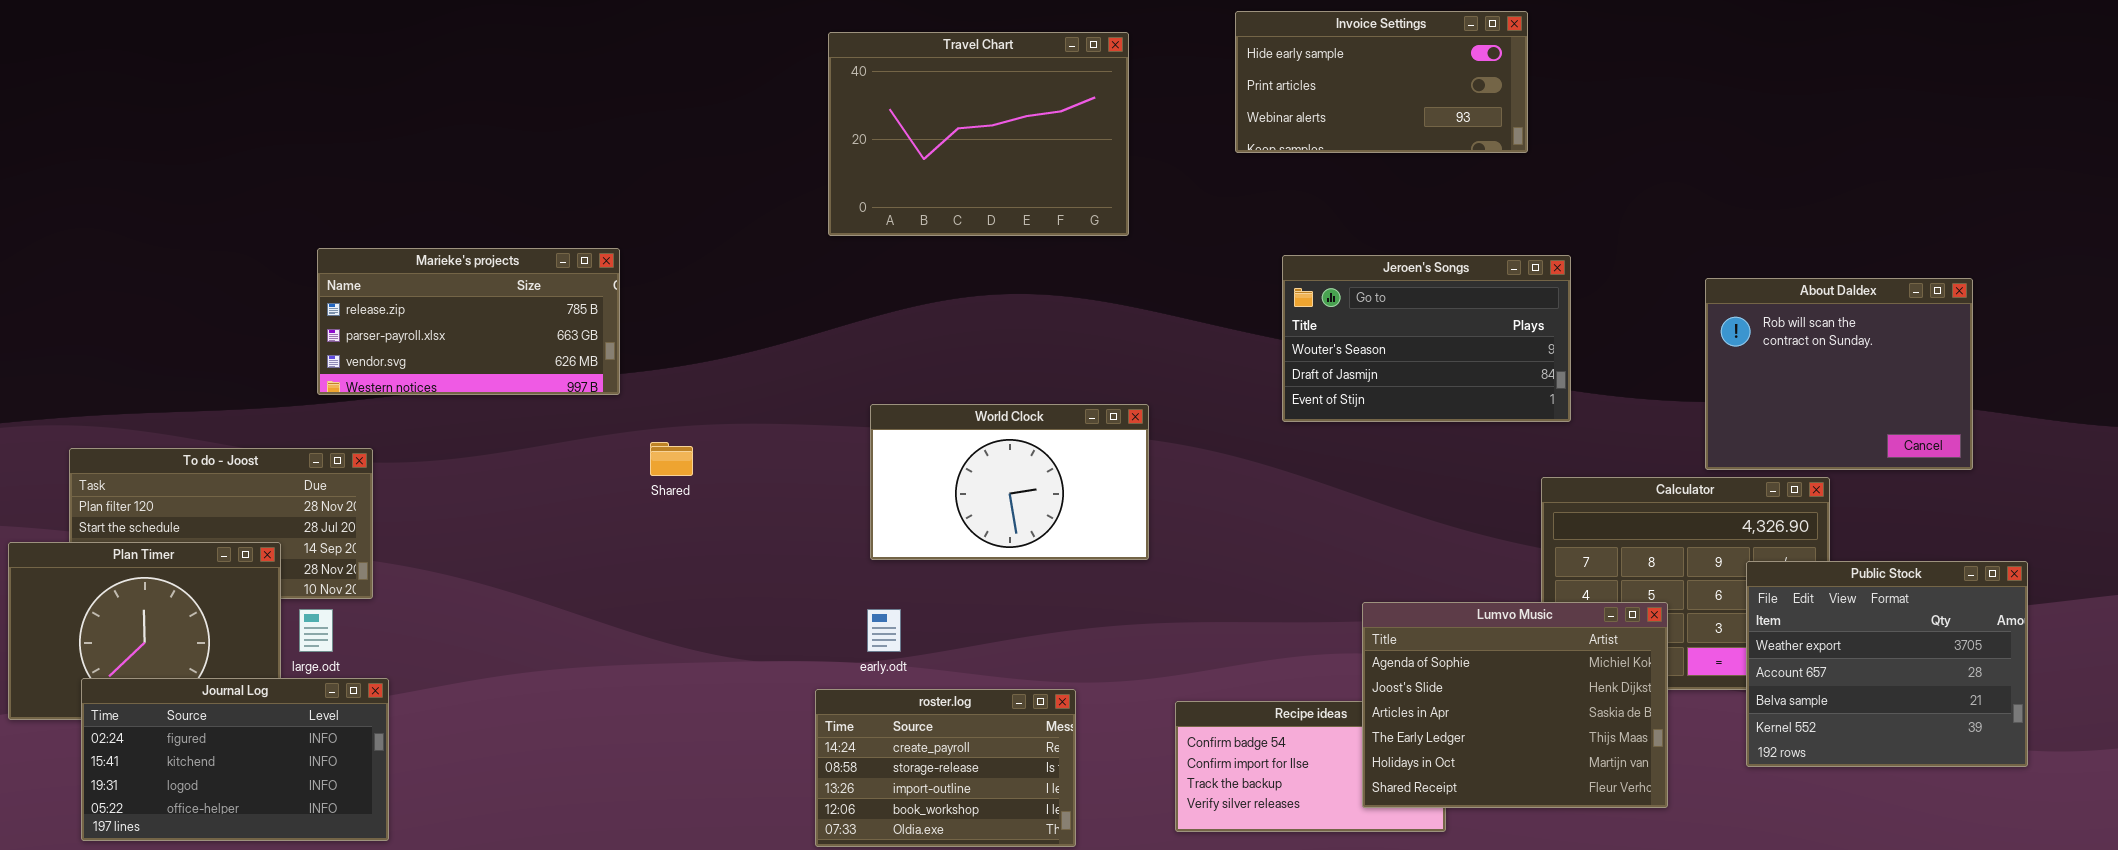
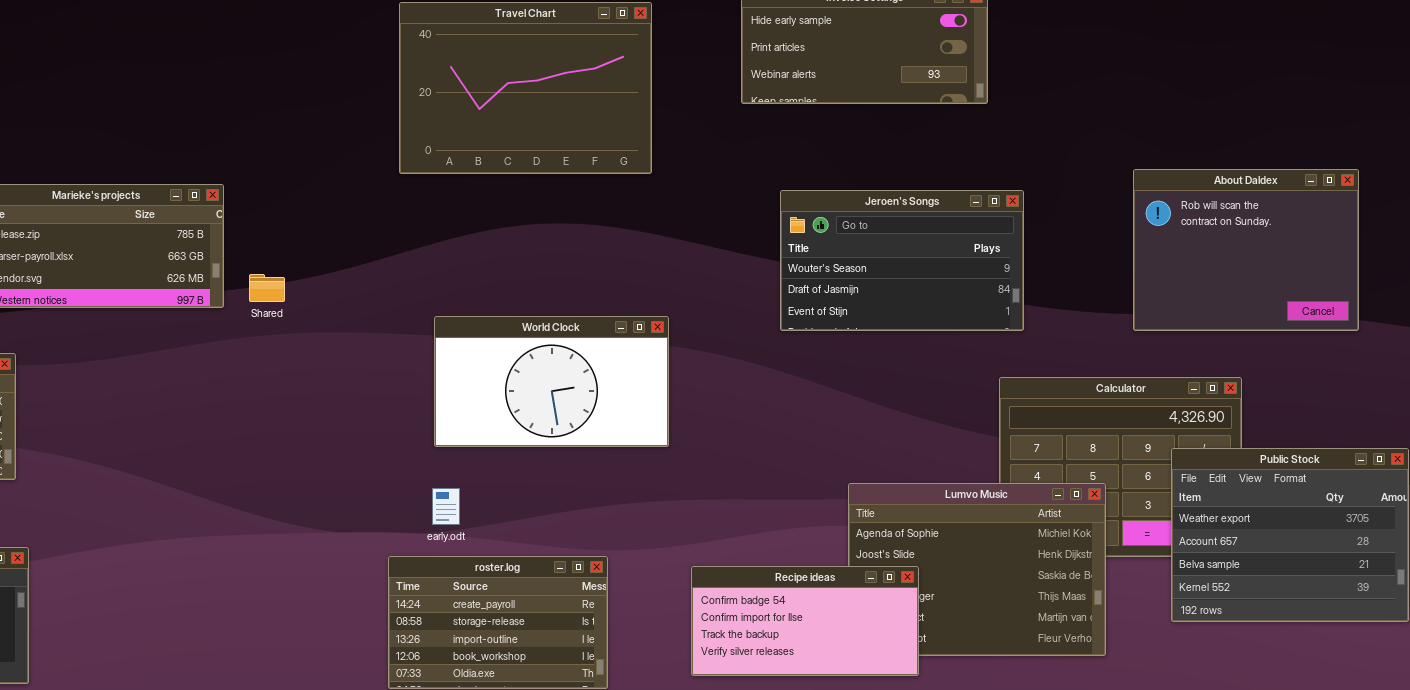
About Daldex: [1705,278,1973,470] -> [1133,169,1359,331], moved
Shared: [650,442,693,476] -> [249,274,285,302], moved
Recipe ideas: [1175,701,1446,832] -> [691,566,919,676], raised

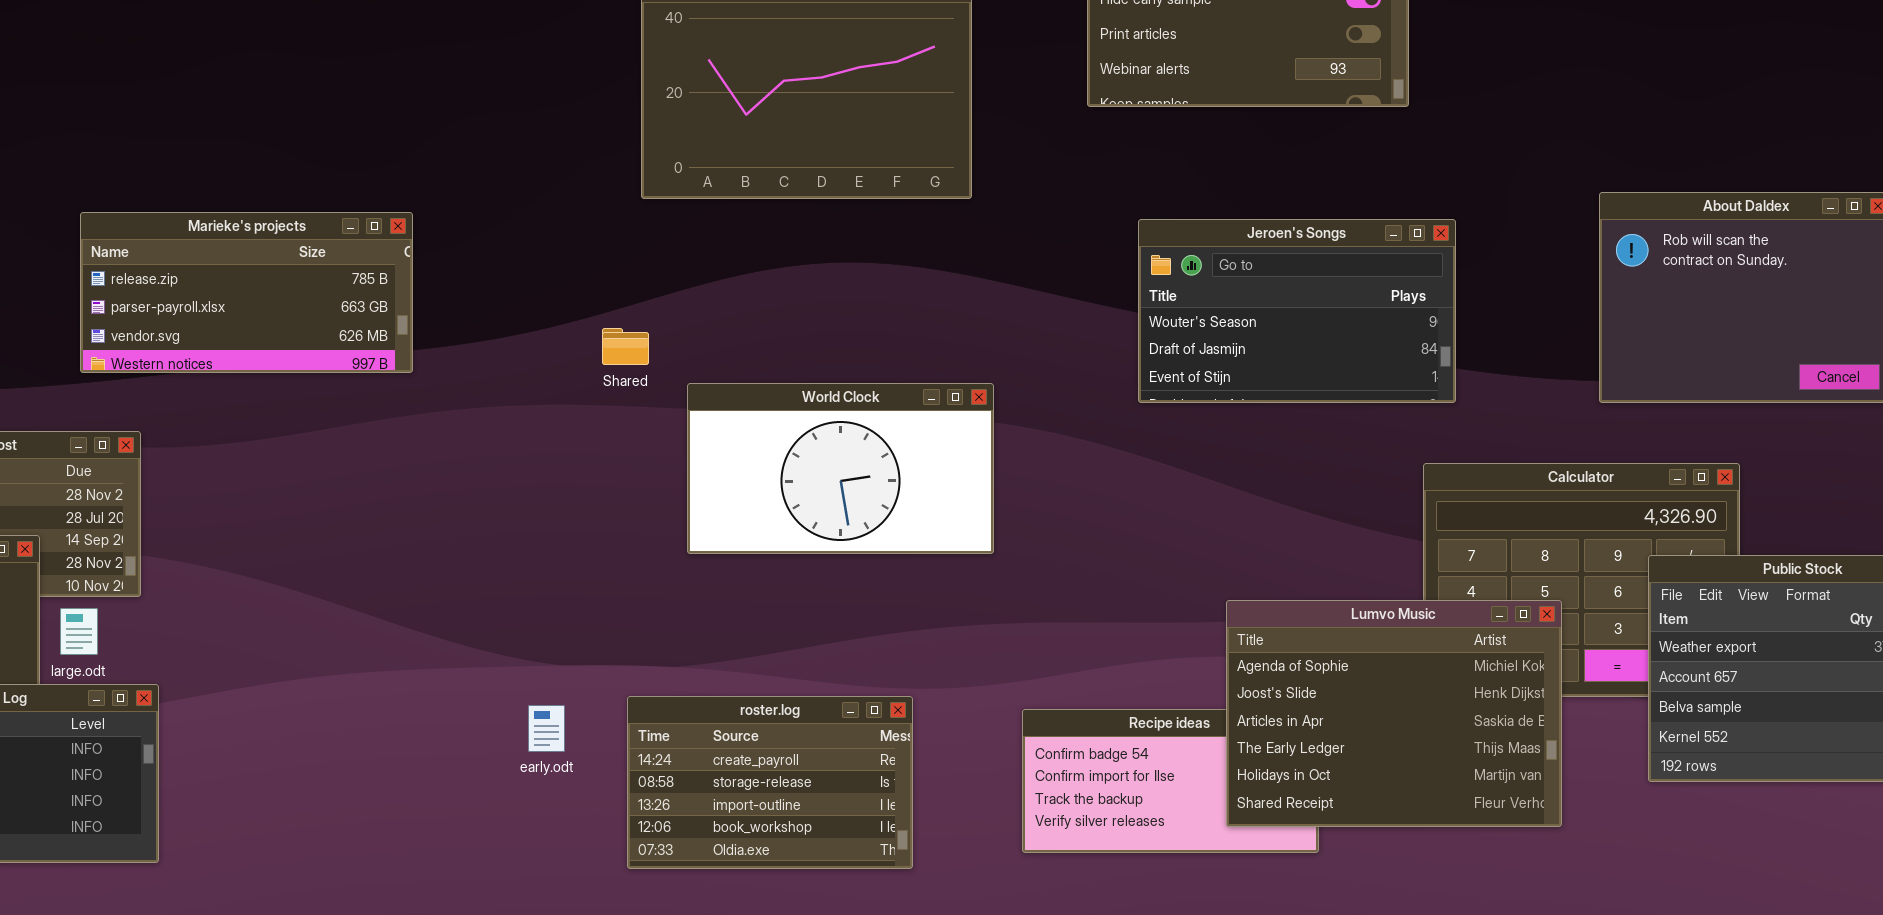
Shared: [249,274,285,302] -> [602,328,649,365], moved
Lumvo Music: [848,483,1106,656] -> [1226,600,1562,827], raised
early.odt: [432,488,460,525] -> [528,705,565,752], moved

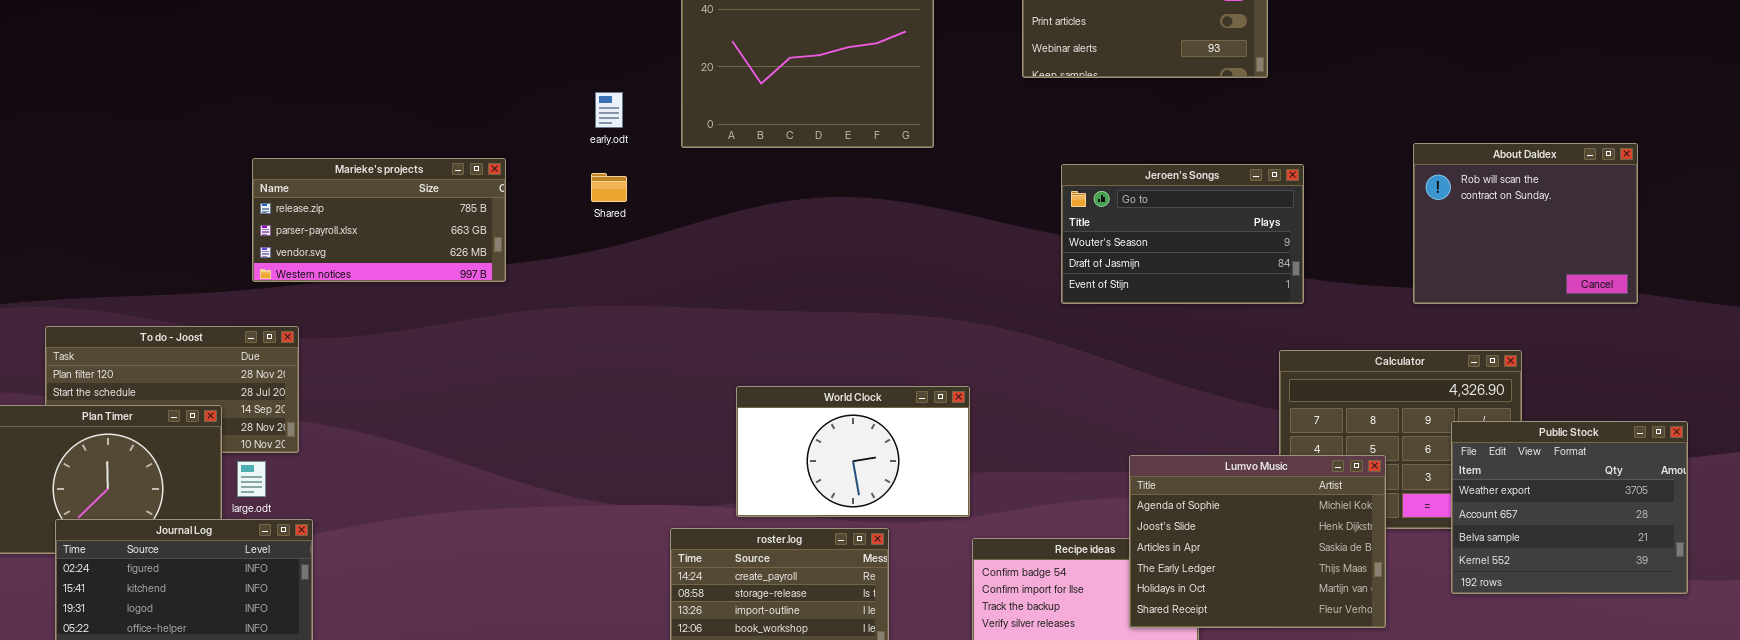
Shared: [602,328,649,365] -> [591,173,627,202], moved
World Clock: [687,383,994,554] -> [736,386,970,517], moved
early.odt: [528,705,565,752] -> [595,92,623,128], moved

